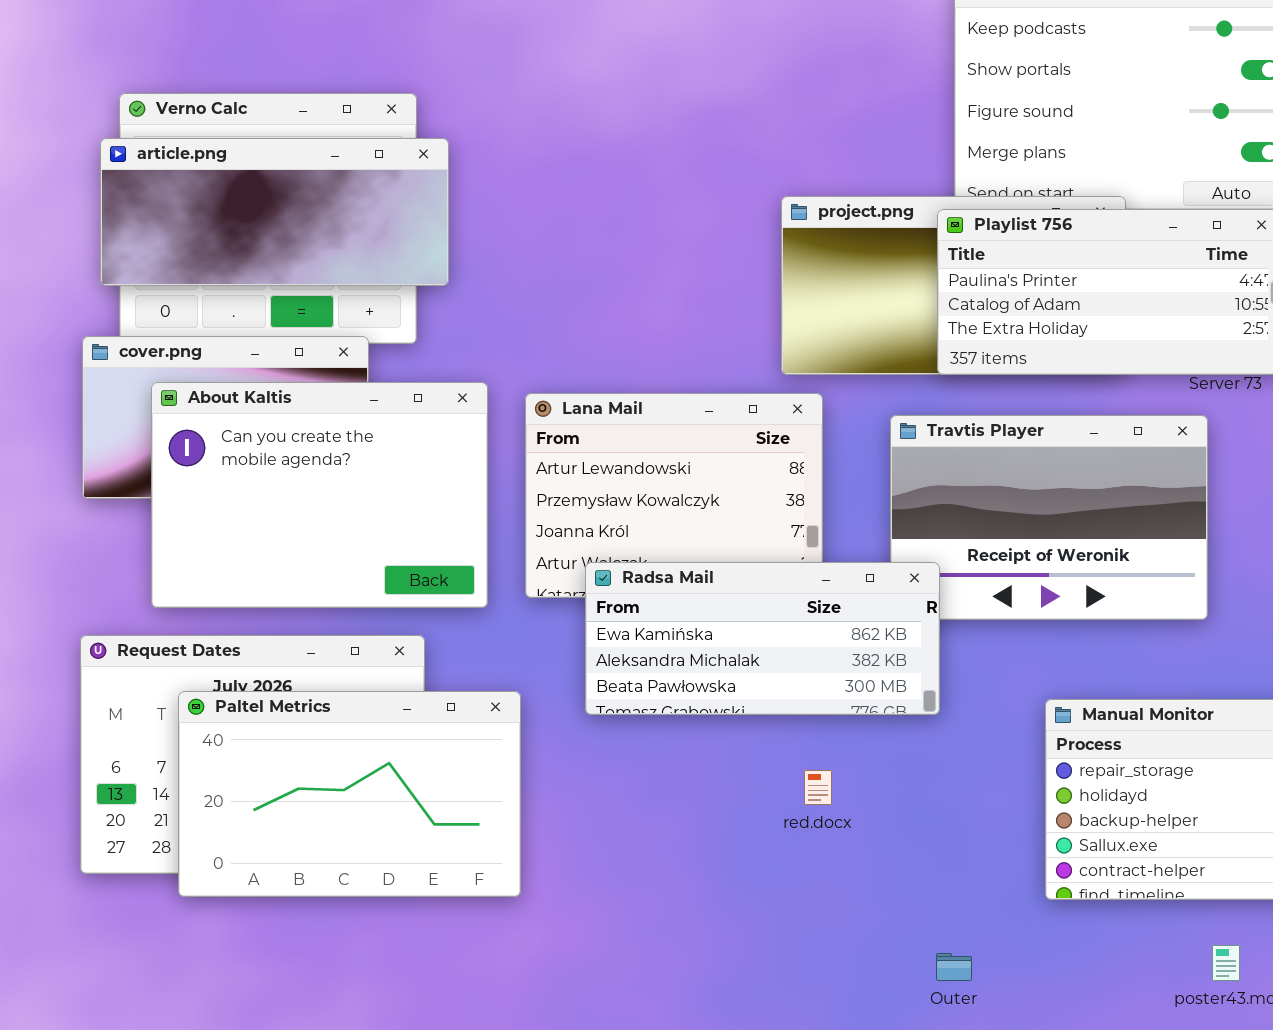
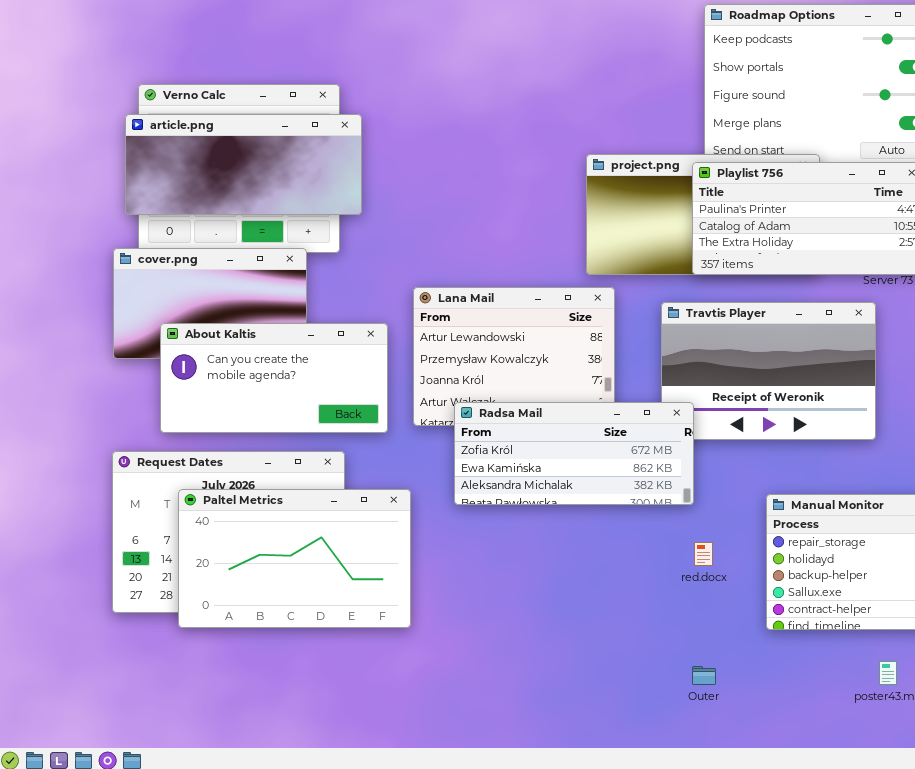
About Kaltis: [151,382,488,608] -> [160,323,388,433], resized
Radsa Mail: [585,562,940,715] -> [454,402,694,505], scrolled up 1 row
red.docx: [804,770,832,805] -> [694,542,713,566], moved

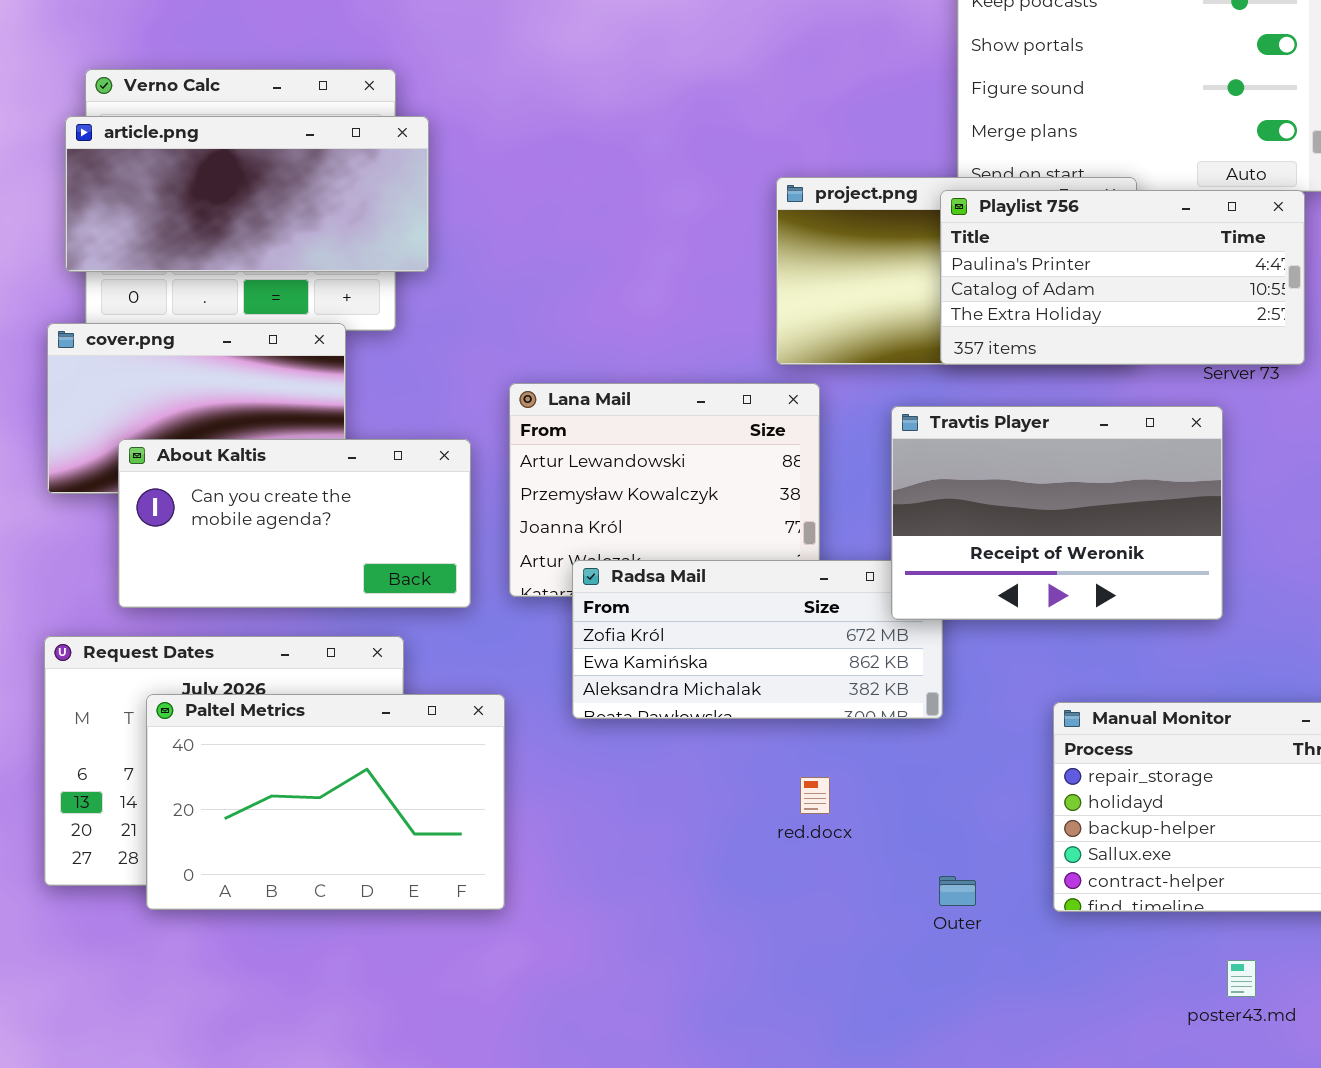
Travtis Player: [661,302,876,440] -> [891,406,1223,620], raised
red.docx: [694,542,713,566] -> [800,777,830,814], moved
Outer: [692,666,716,685] -> [939,876,976,906], moved

